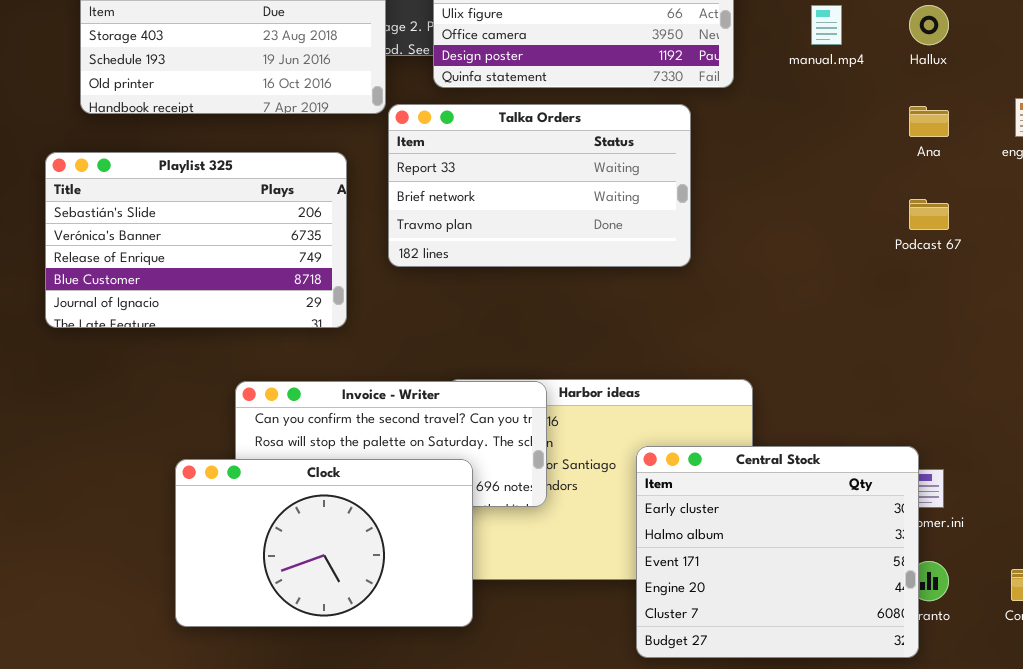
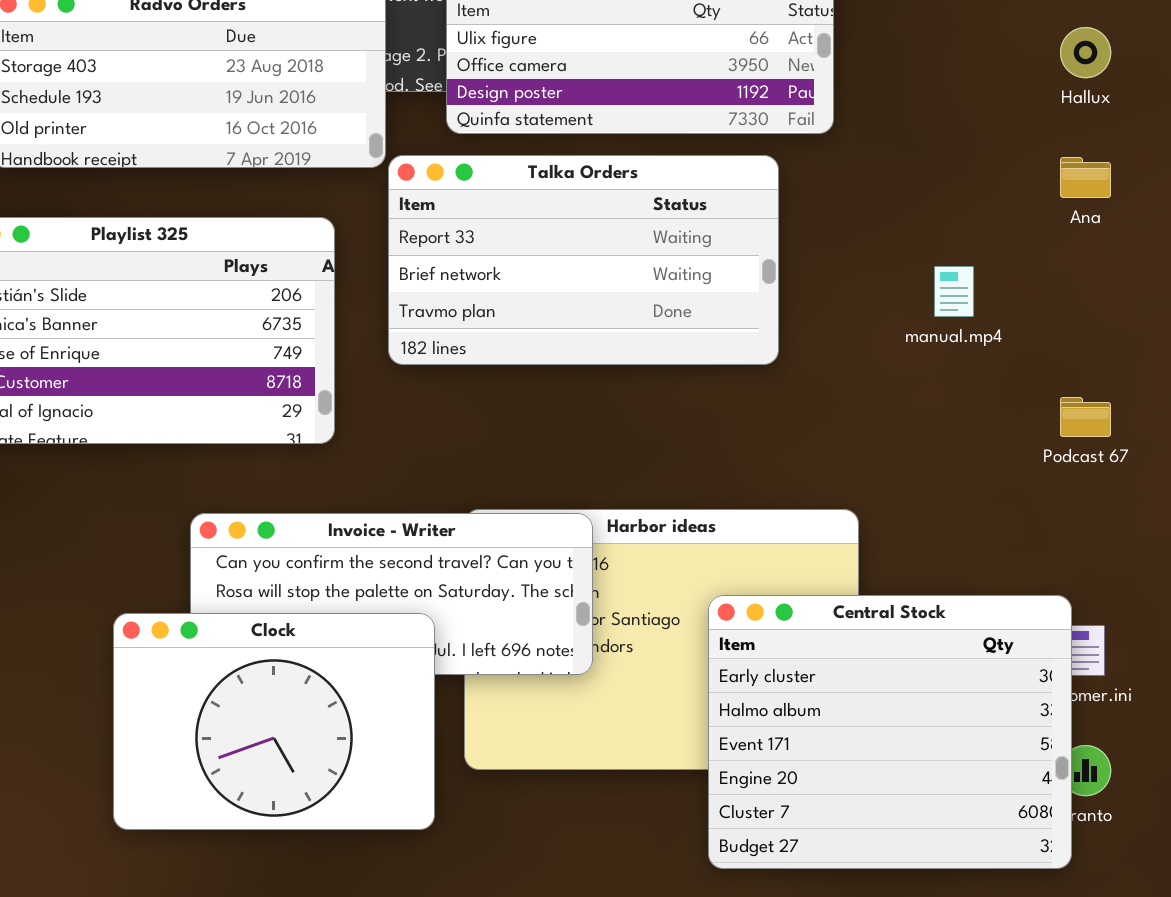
manual.mp4: [811,5,842,45] -> [934,266,974,317], moved
Podcast 67: [909,199,949,230] -> [1060,397,1111,437], moved
Clock: [175,459,473,627] -> [113,613,435,830], resized

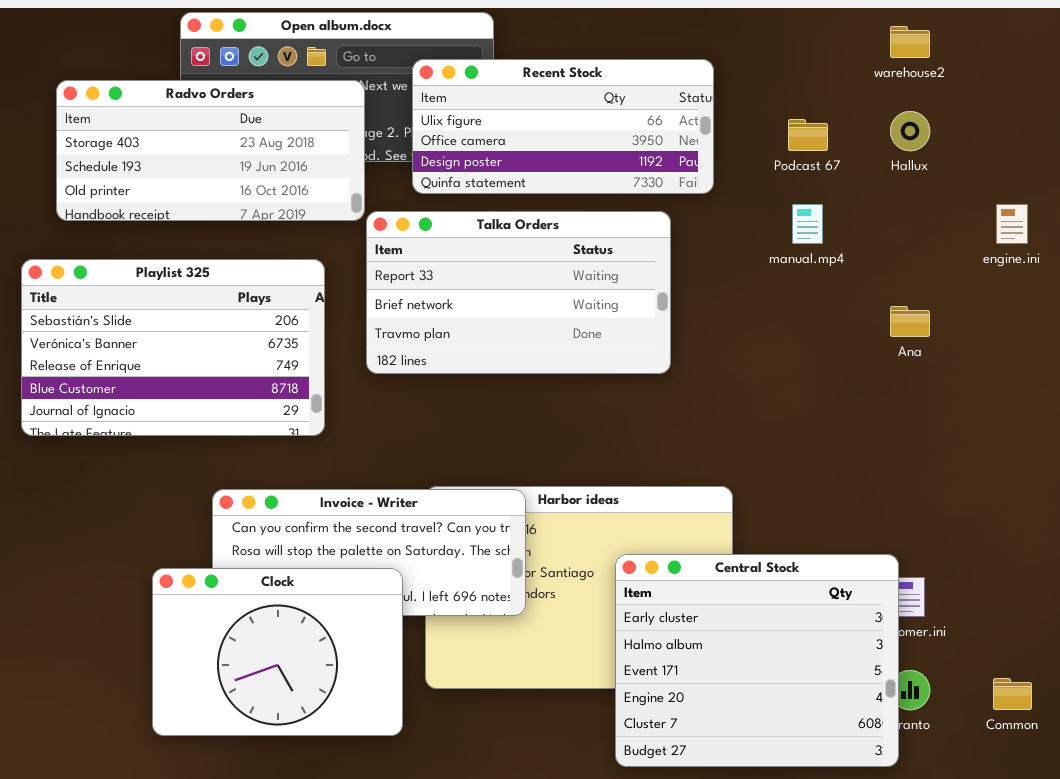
Ana: [1060,157,1111,198] -> [890,306,930,337], moved
manual.mp4: [934,266,974,317] -> [792,204,823,244], moved
Podcast 67: [1060,397,1111,437] -> [788,119,828,151], moved

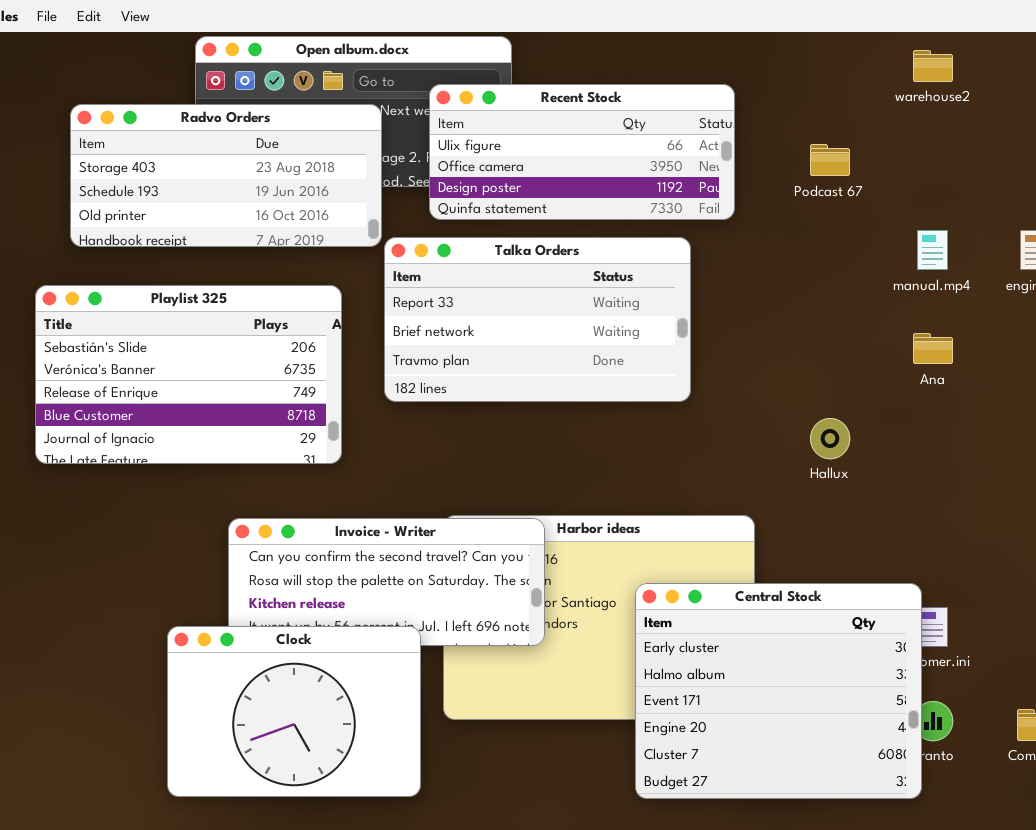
Hallux: [890,111,930,151] -> [810,418,850,459], moved
manual.mp4: [792,204,823,244] -> [917,230,948,270], moved
Clock: [152,568,403,736] -> [167,626,421,797], moved

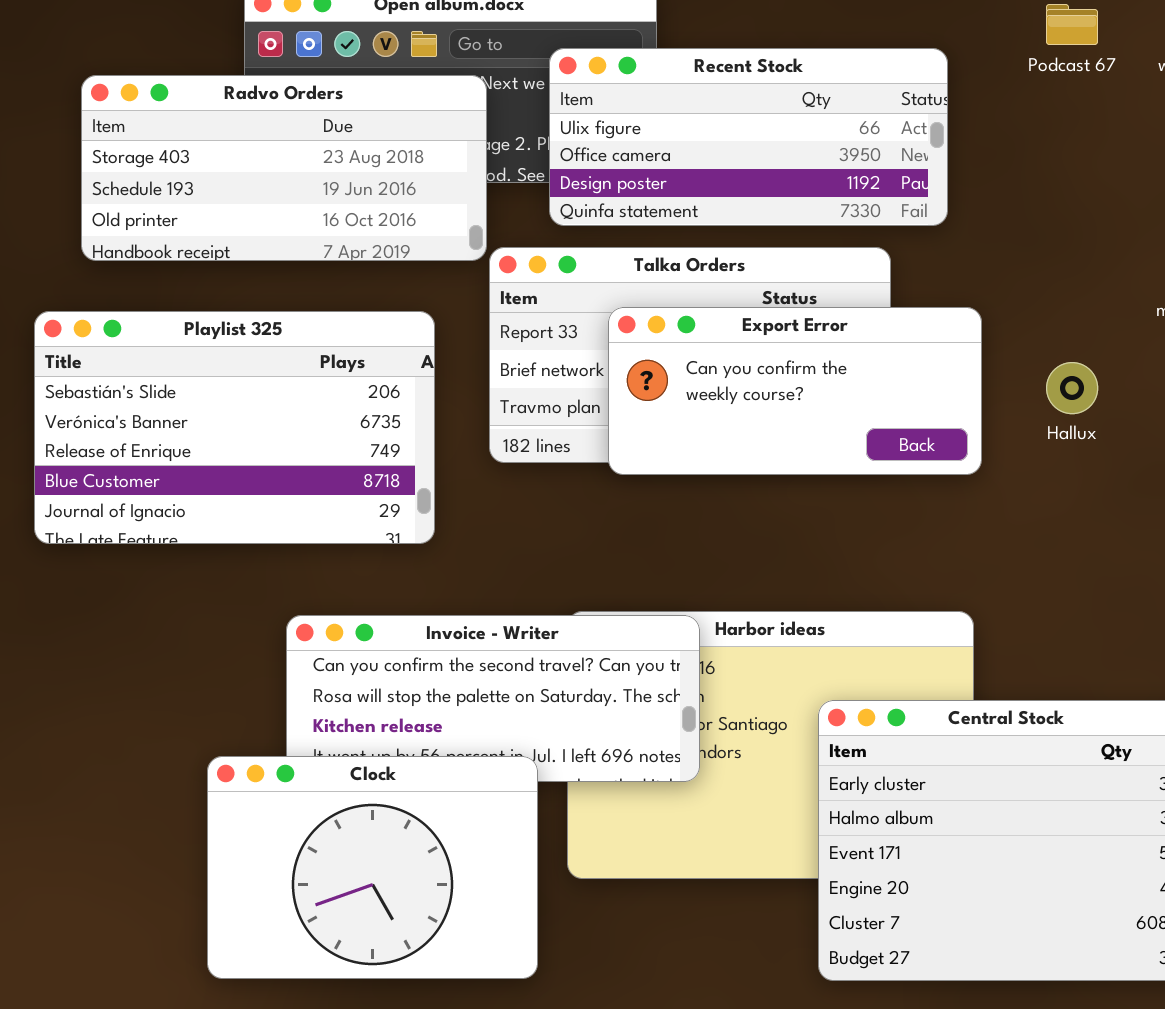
Podcast 67: [810,144,850,176] -> [1046,4,1098,45], moved
Export Error: none -> [608,307,982,475], opened
Hallux: [810,418,850,459] -> [1046,362,1098,414], moved

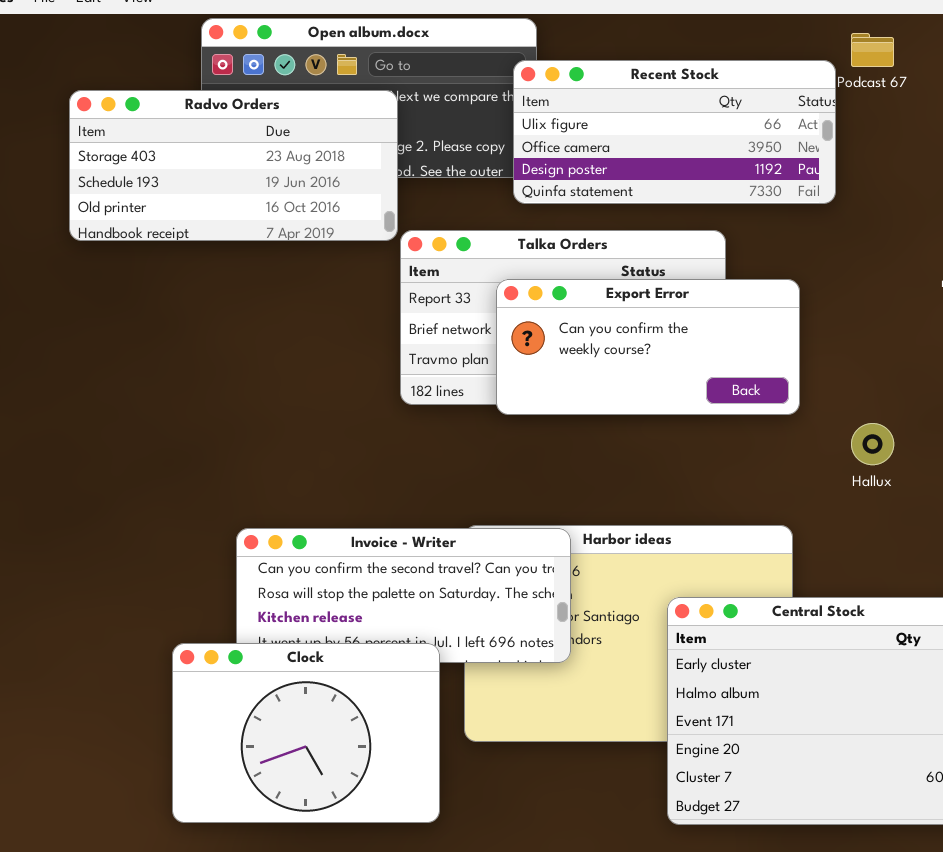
Recent Stock: [549,48,948,226] -> [513,60,836,204], moved
Playlist 325: [34,311,435,544] -> none, closed
Hallux: [1046,362,1098,414] -> [851,423,894,465], moved

